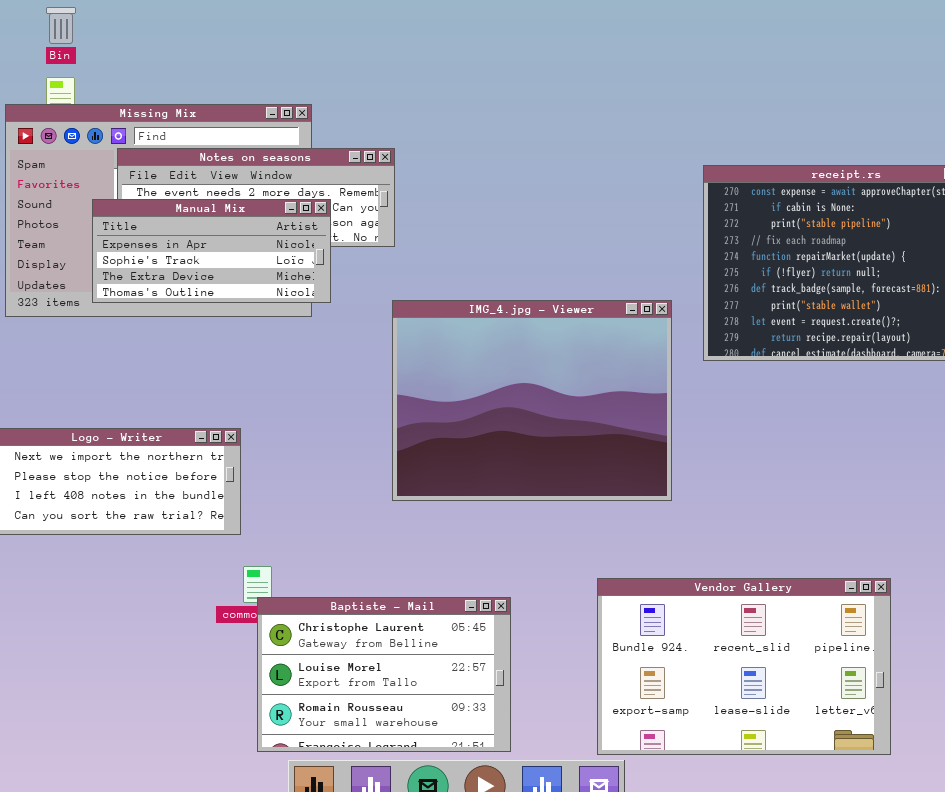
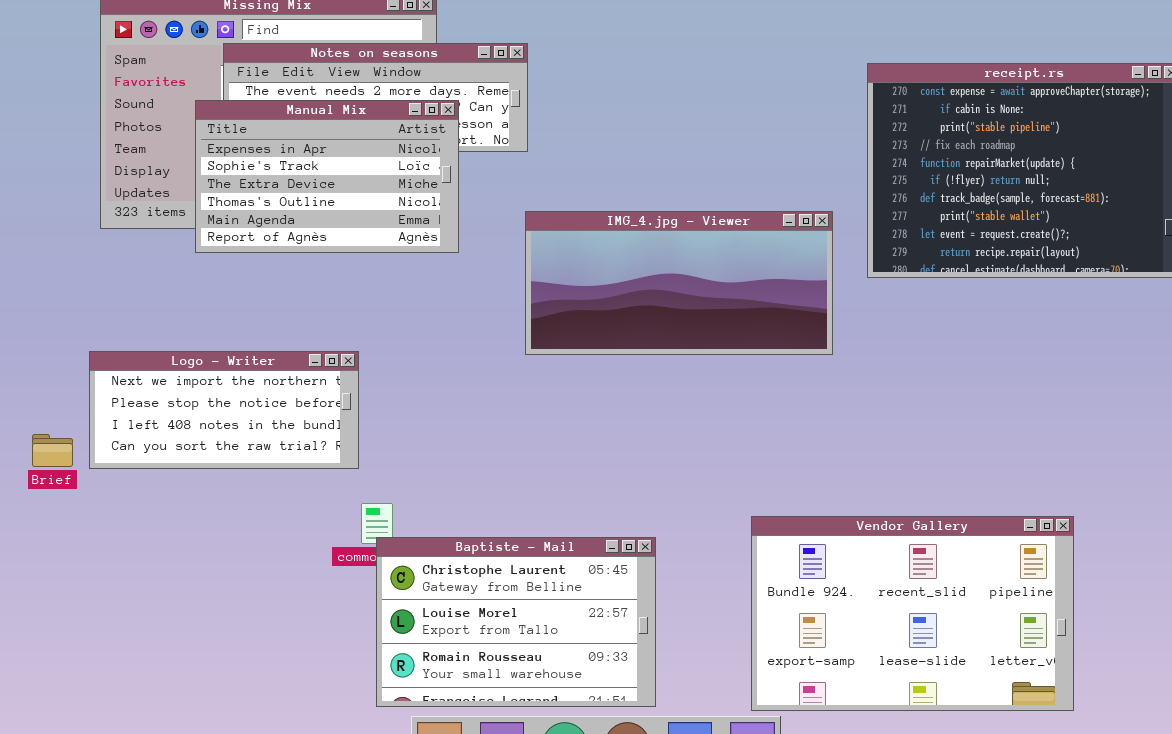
Manual Mix: [92,199,331,303] -> [195,100,459,253], resized
IMG_4.jpg - Viewer: [392,300,672,501] -> [525,211,833,355], resized

